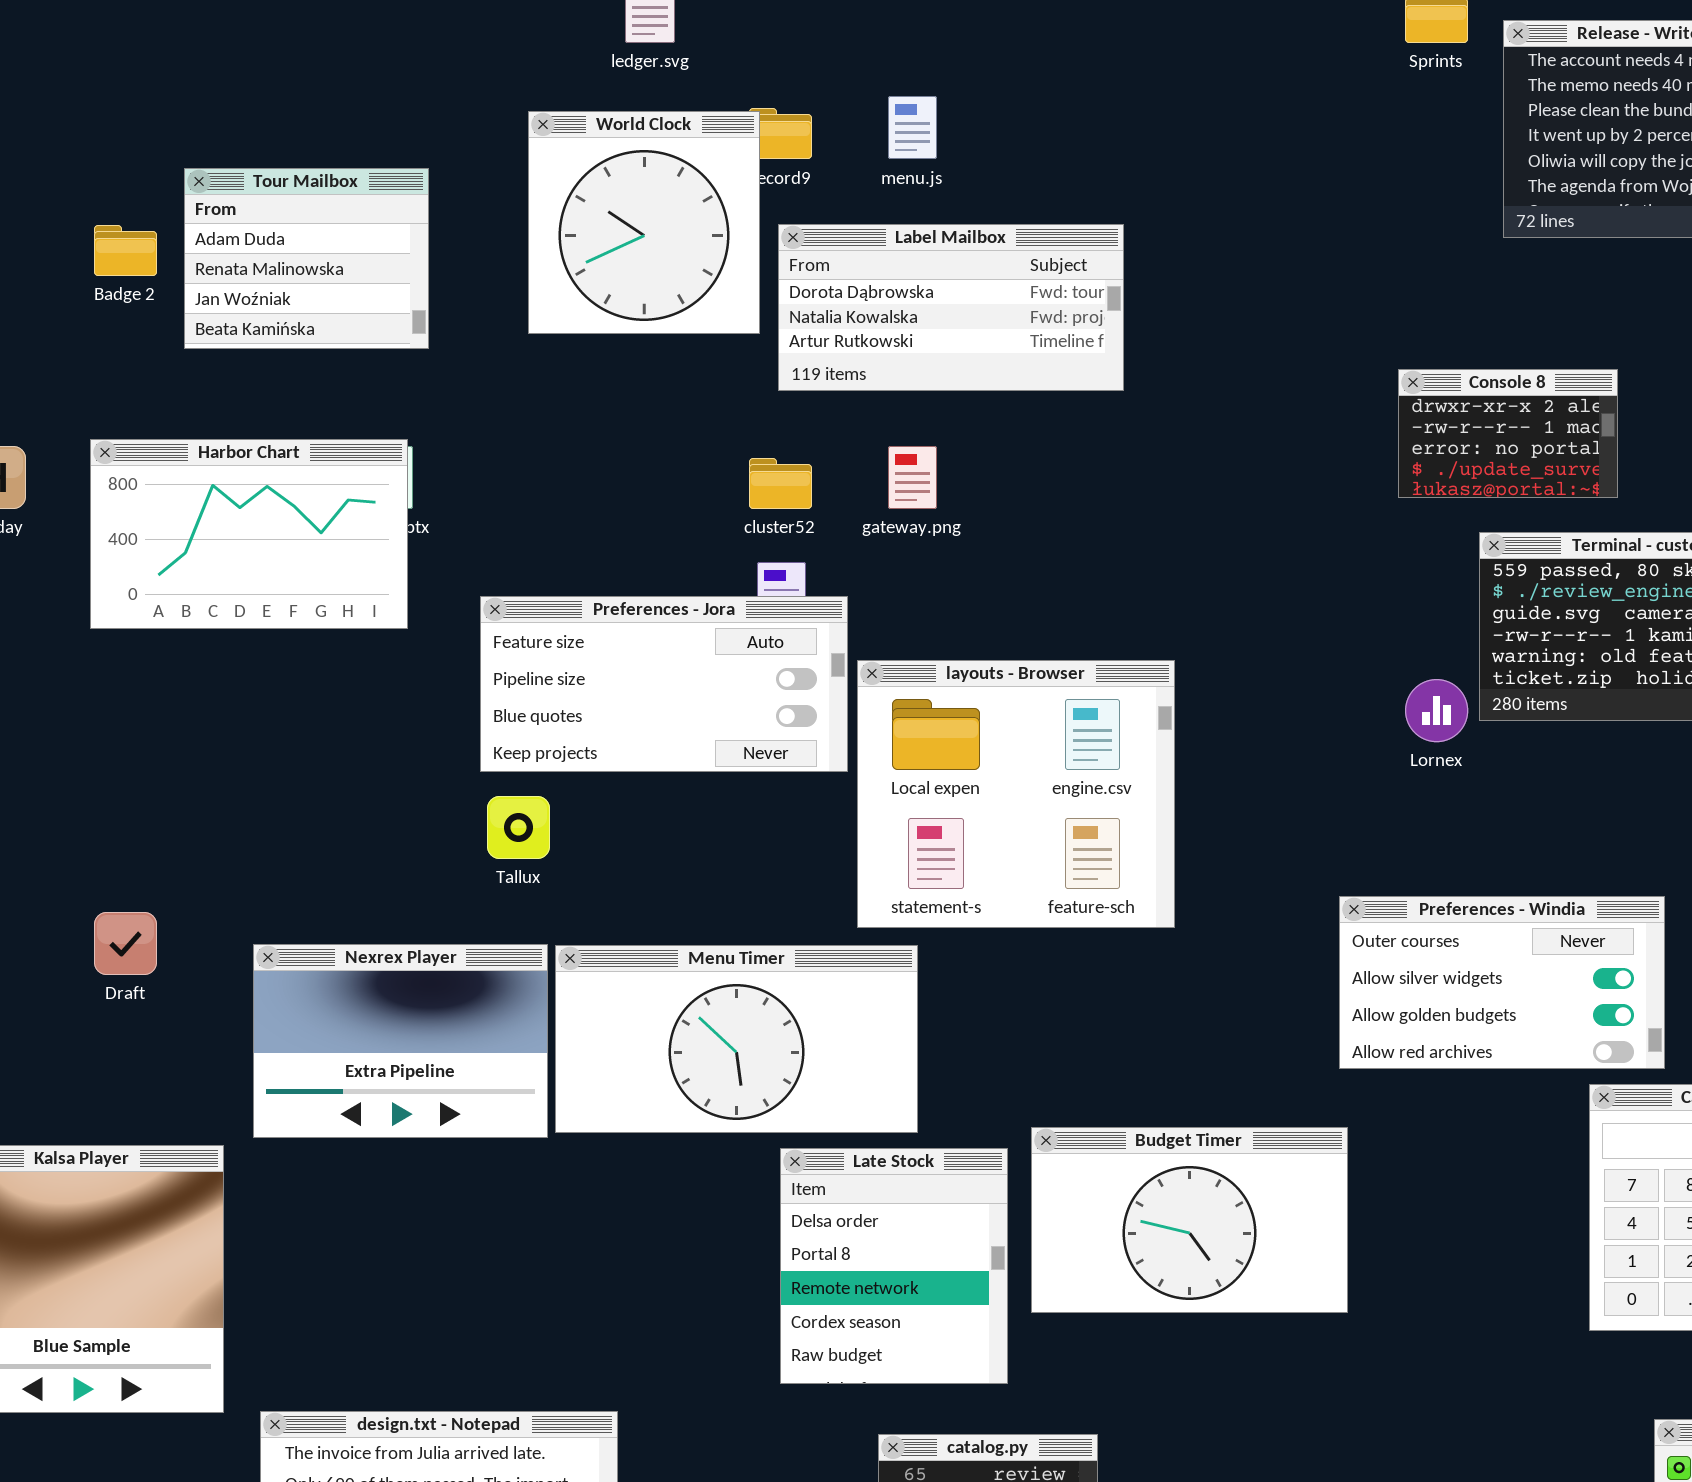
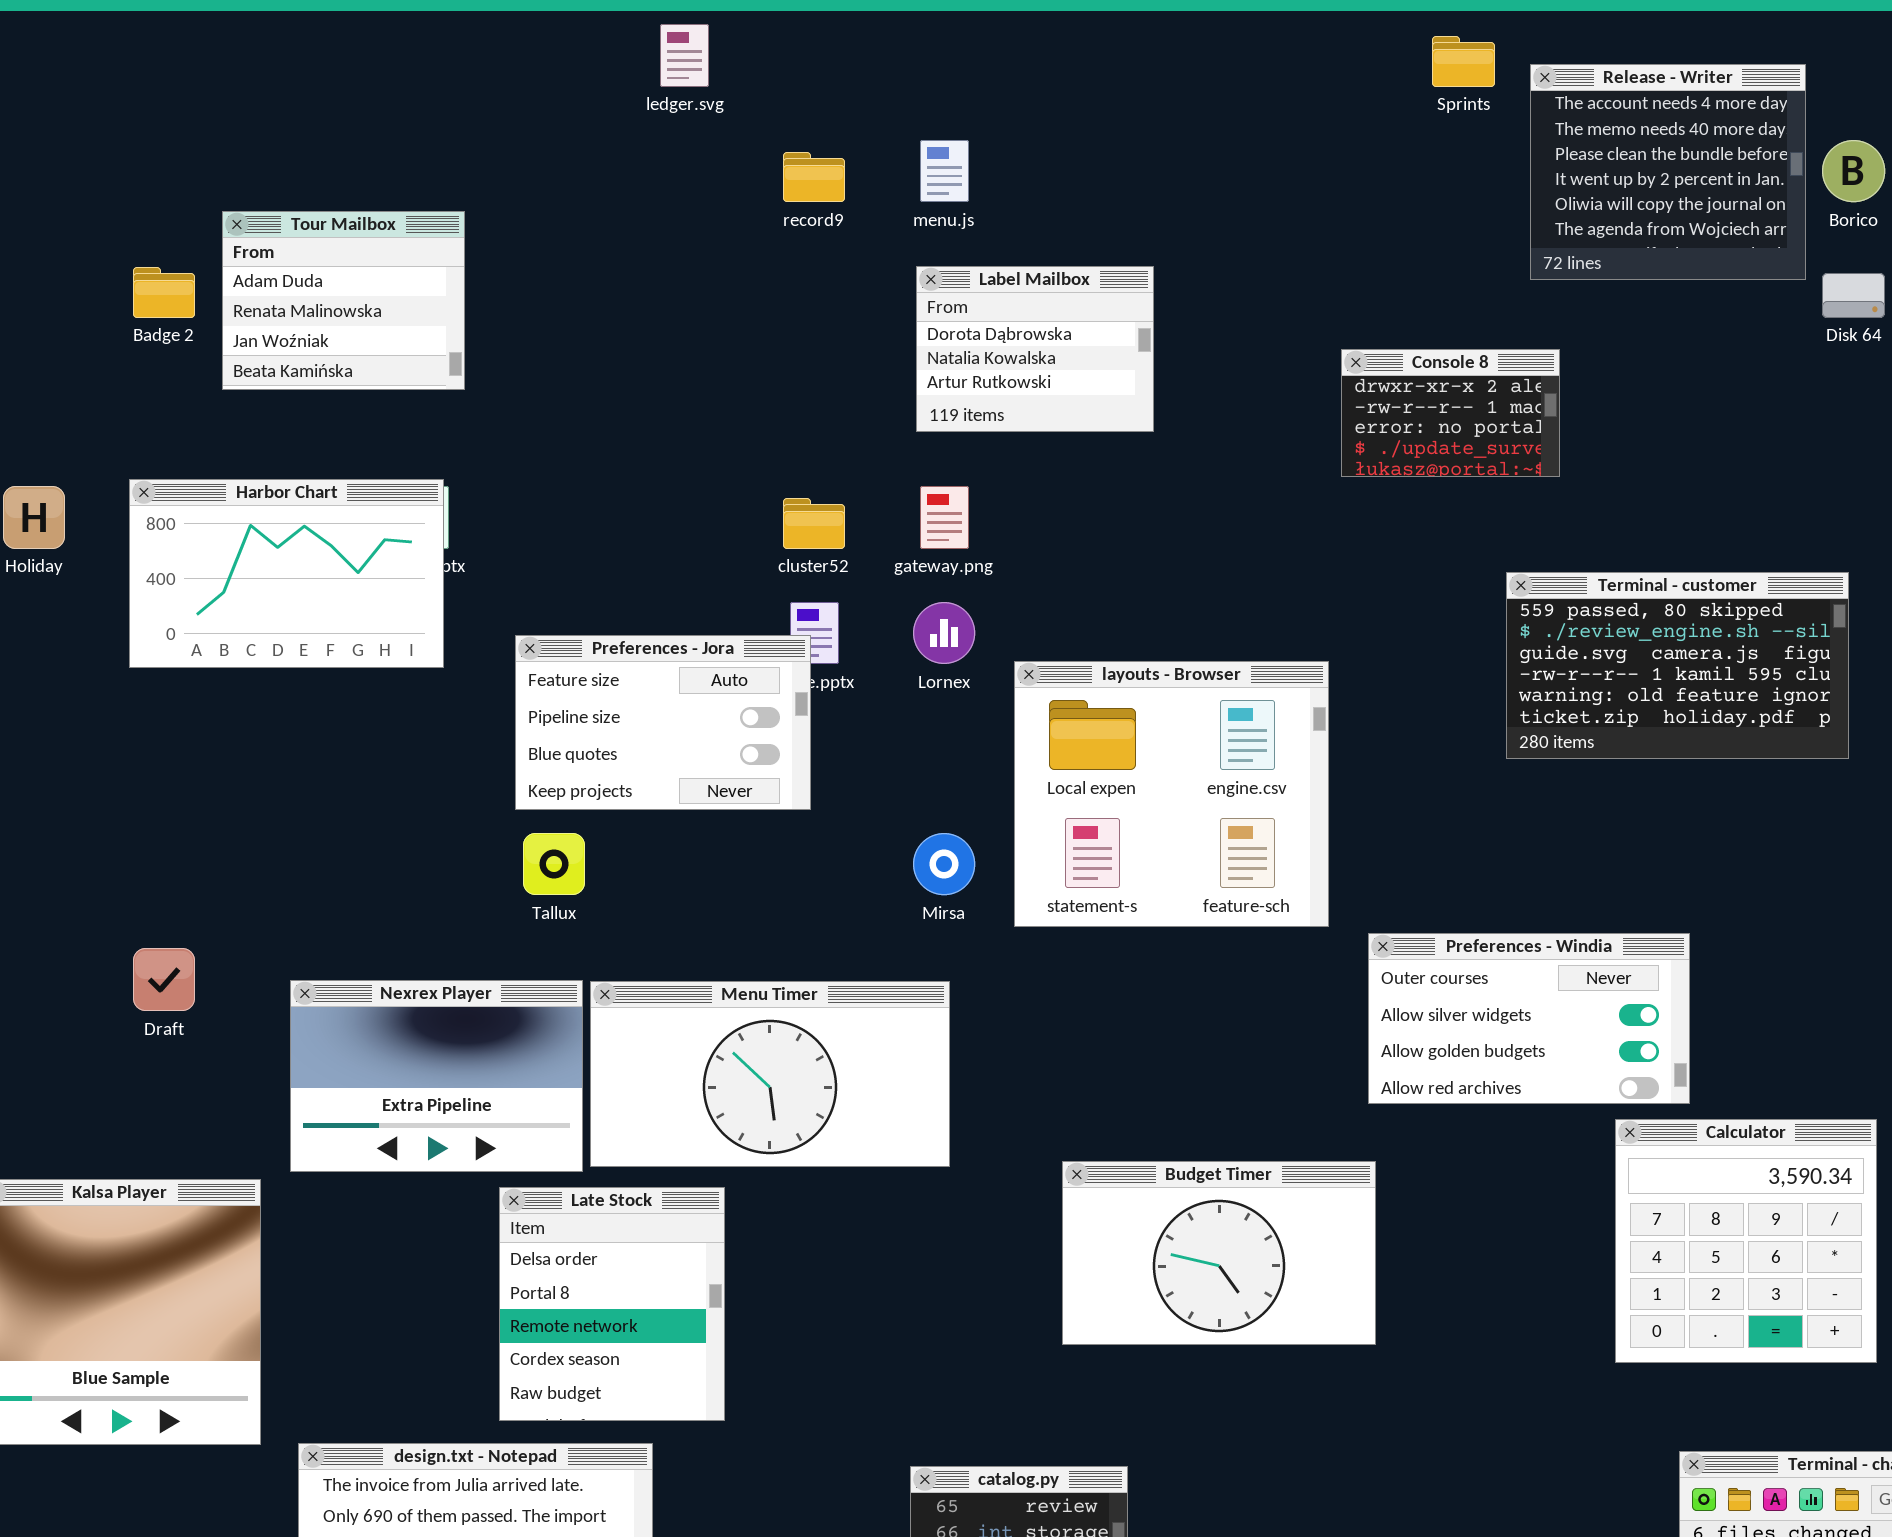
World Clock: [528,111,760,334] -> none, closed
Label Mailbox: [778,224,1124,391] -> [916,266,1154,432], resized
Console 8: [1398,369,1618,498] -> [1341,349,1560,477], moved
Preferences - Jora: [480,596,848,772] -> [515,635,811,810], resized
layouts - Browser: [857,660,1175,928] -> [1014,661,1329,927], moved
Lornex: [1405,679,1468,742] -> [913,602,975,664], moved
Late Stock: [780,1148,1008,1384] -> [499,1187,725,1421], moved

